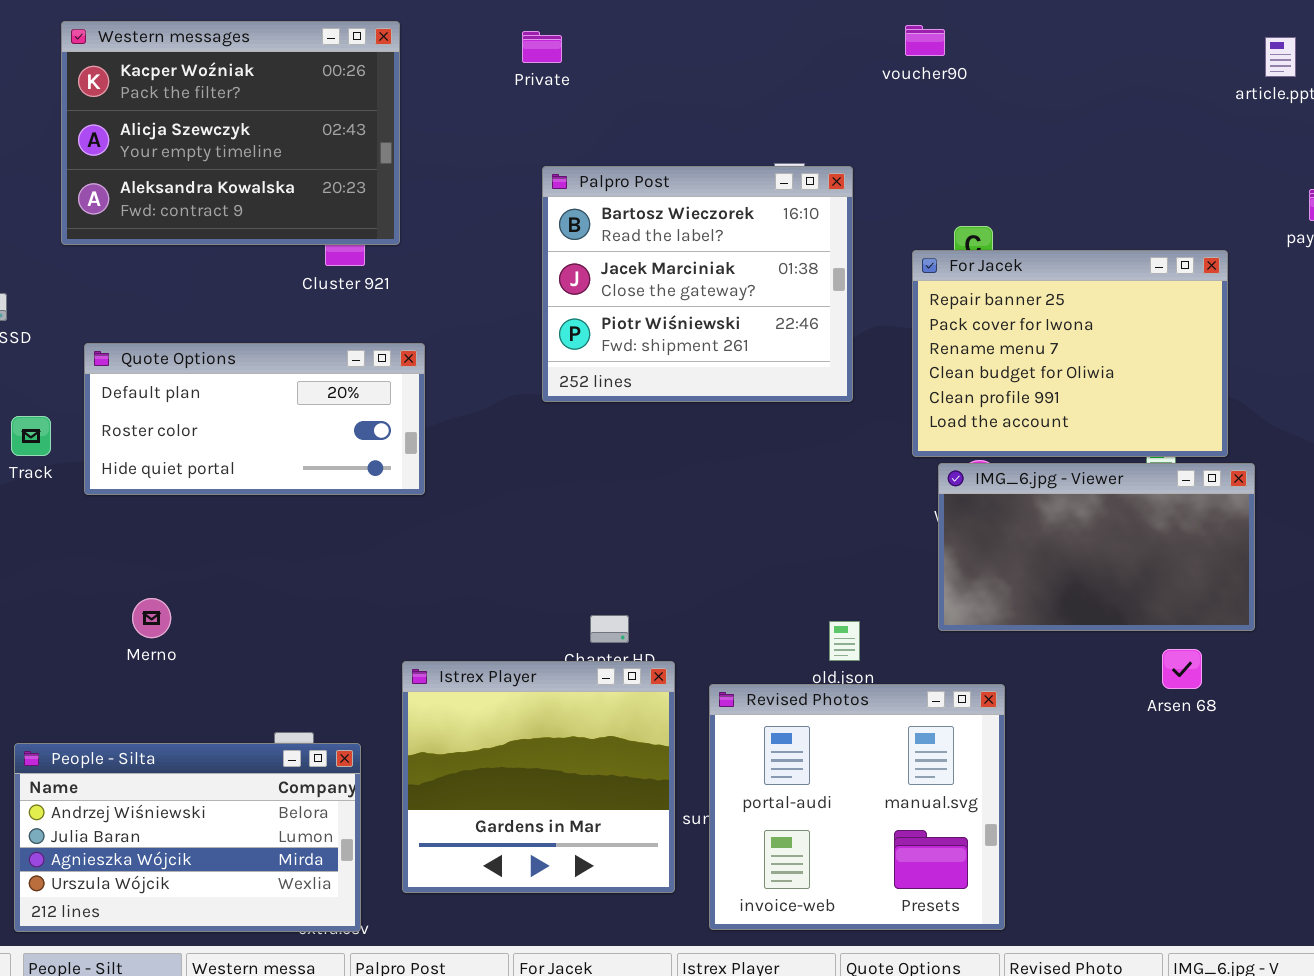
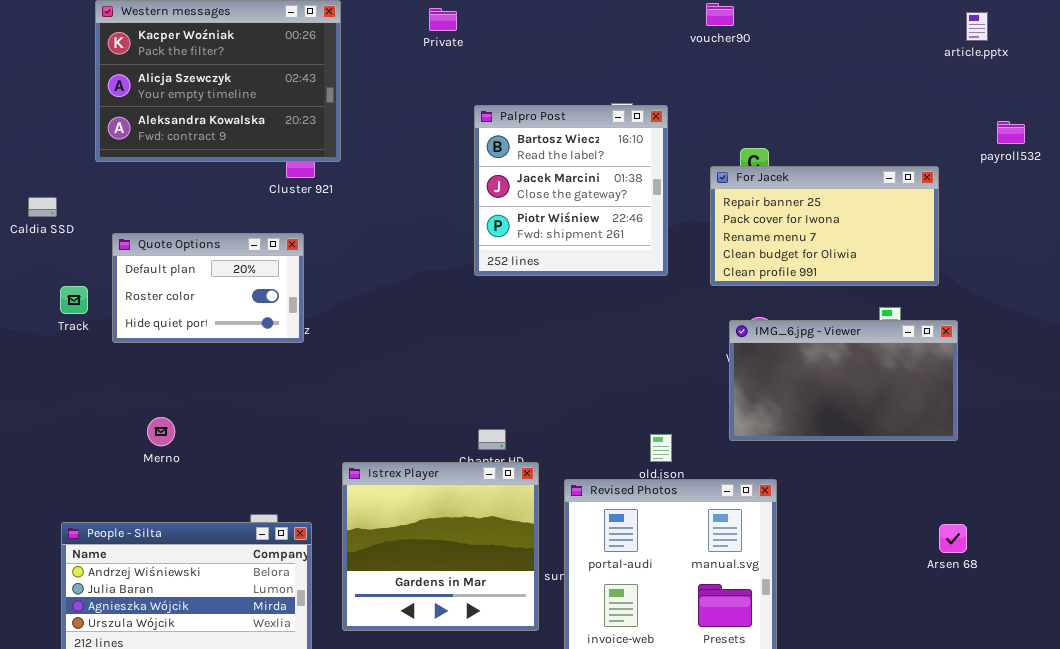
Palpro Post: [542,166,853,402] -> [474,105,668,276], resized
For Jacek: [912,250,1228,457] -> [710,166,939,286], resized
Quote Options: [84,343,425,495] -> [112,233,304,343], resized
Arsen 68: [1162,649,1202,689] -> [939,524,967,553], moved

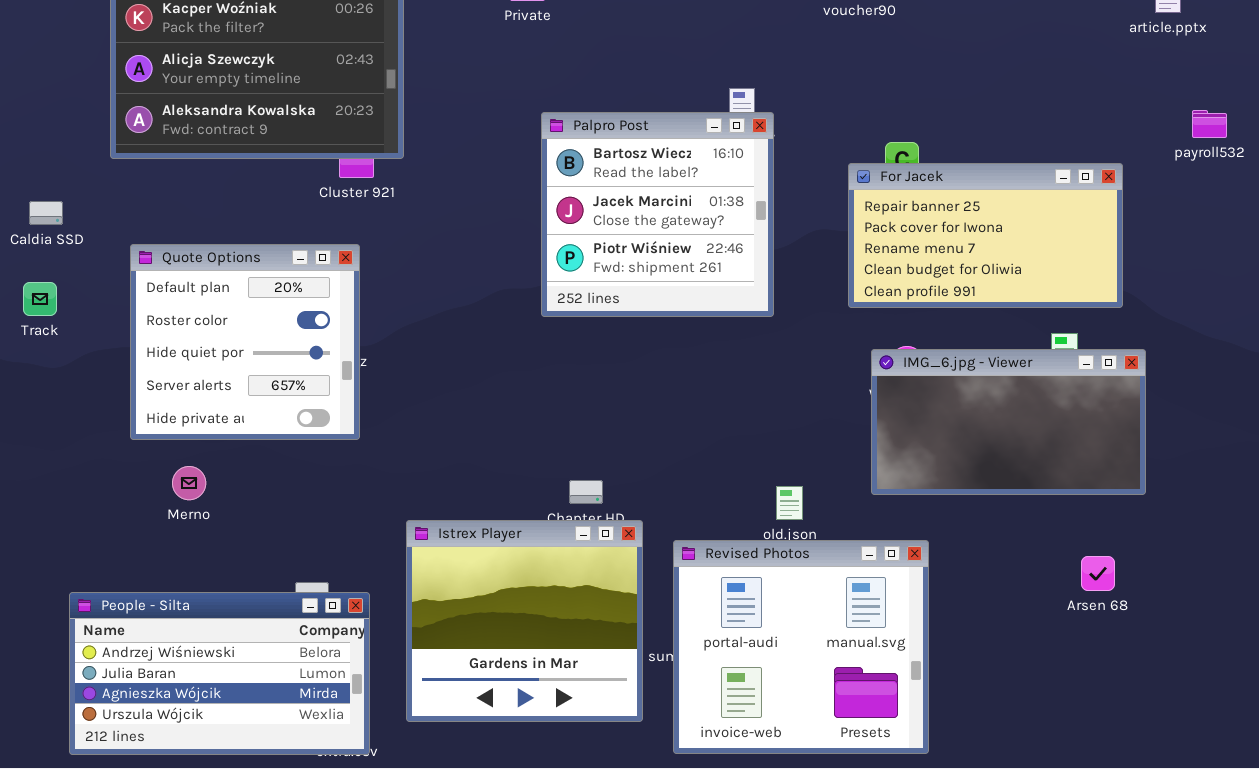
Palpro Post: [474,105,668,276] -> [541,112,774,317], moved
Quote Options: [112,233,304,343] -> [130,244,360,440], resized
Track: [60,286,88,314] -> [23,282,57,316], moved
Arsen 68: [939,524,967,553] -> [1081,556,1115,591], moved

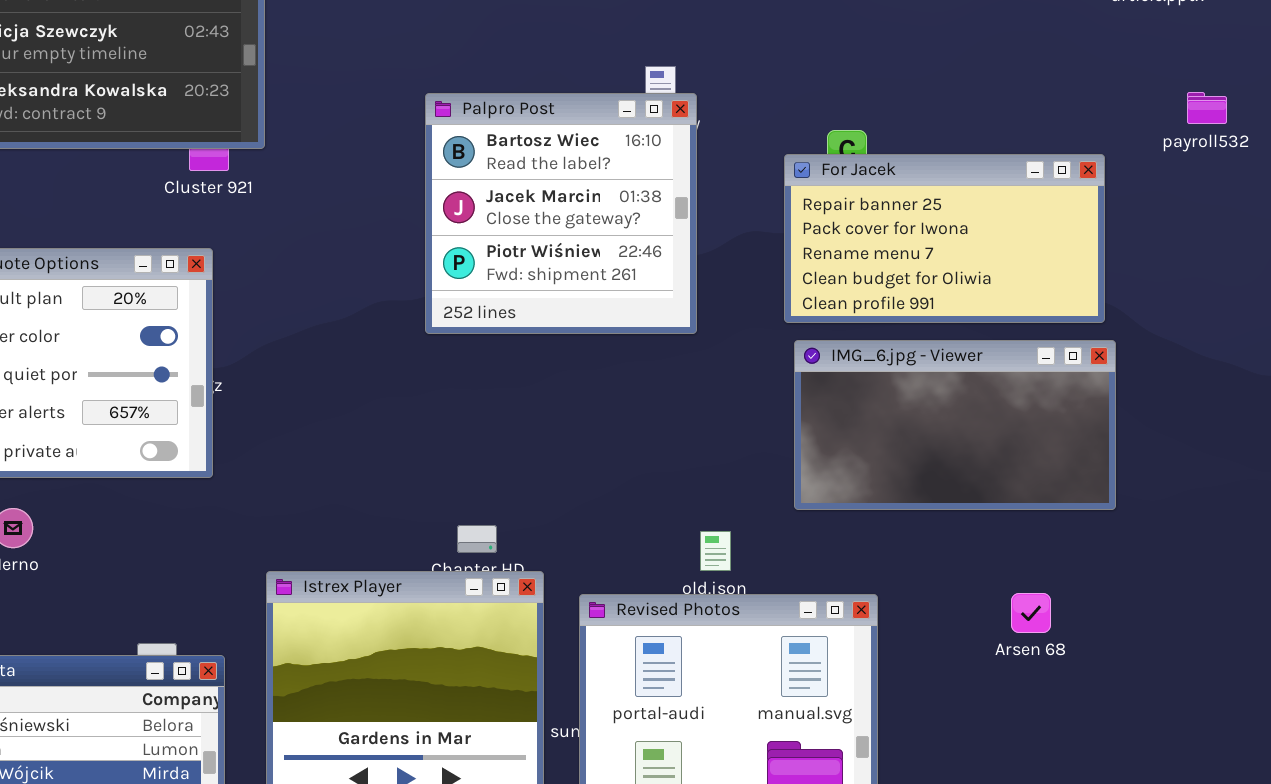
IMG_6.jpg - Viewer: [871,349,1146,495] -> [794,340,1116,510], moved
Arsen 68: [1081,556,1115,591] -> [1011,593,1051,633], moved

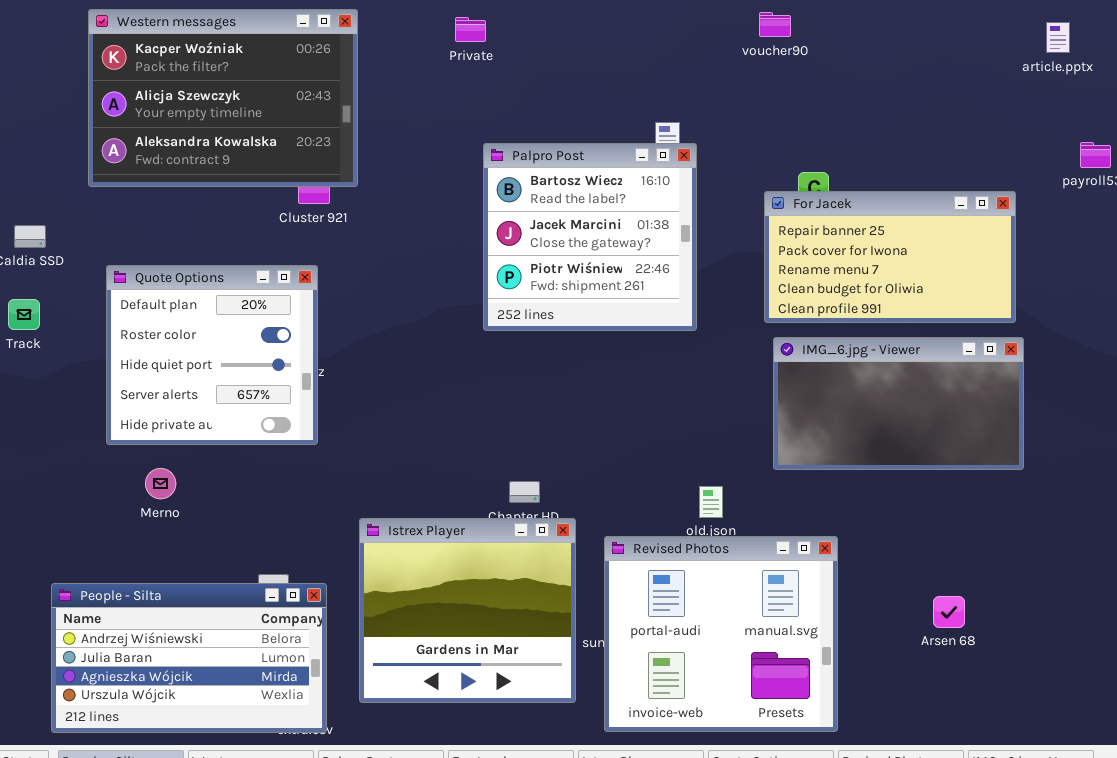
Arsen 68: [1011,593,1051,633] -> [933,596,965,628], moved

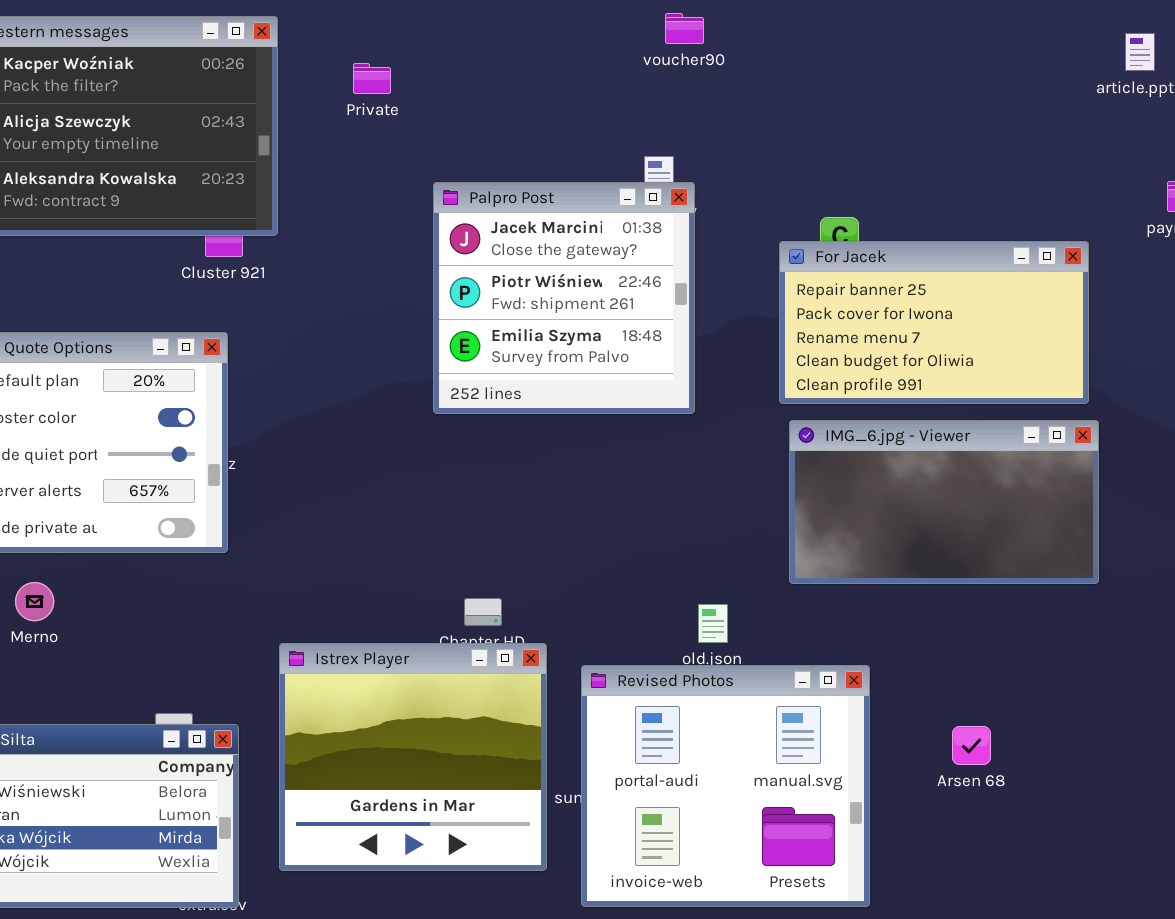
voucher90: [759,12,791,37] -> [665,13,704,44], moved
Private: [455,17,486,42] -> [353,63,391,94], moved
Palpro Post: [483,143,697,331] -> [433,182,695,414], scrolled down 1 row
Arsen 68: [933,596,965,628] -> [952,726,991,765], moved

